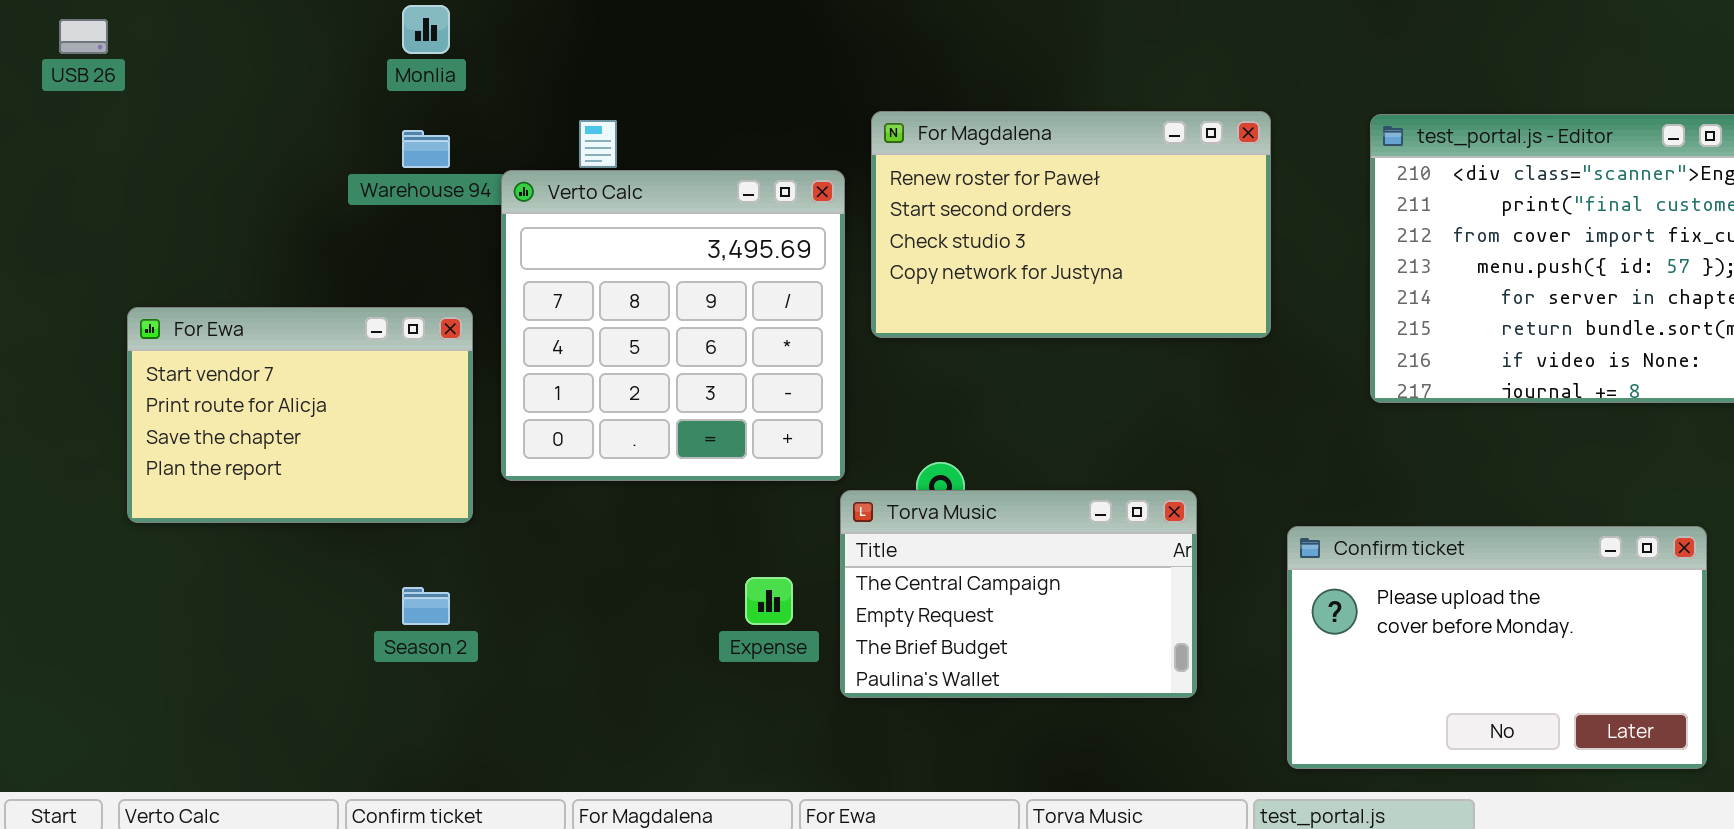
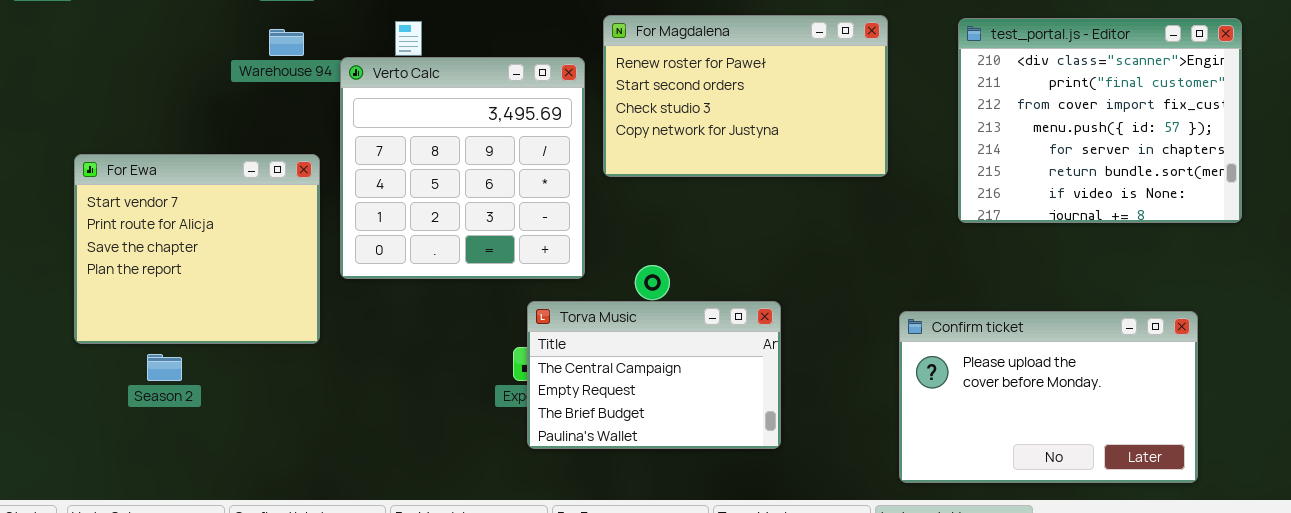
For Ewa: [127,307,473,523] -> [74,154,320,344], resized
Torva Music: [840,490,1197,698] -> [527,301,781,449], moved
Season 2: [402,587,450,625] -> [147,354,182,381], moved

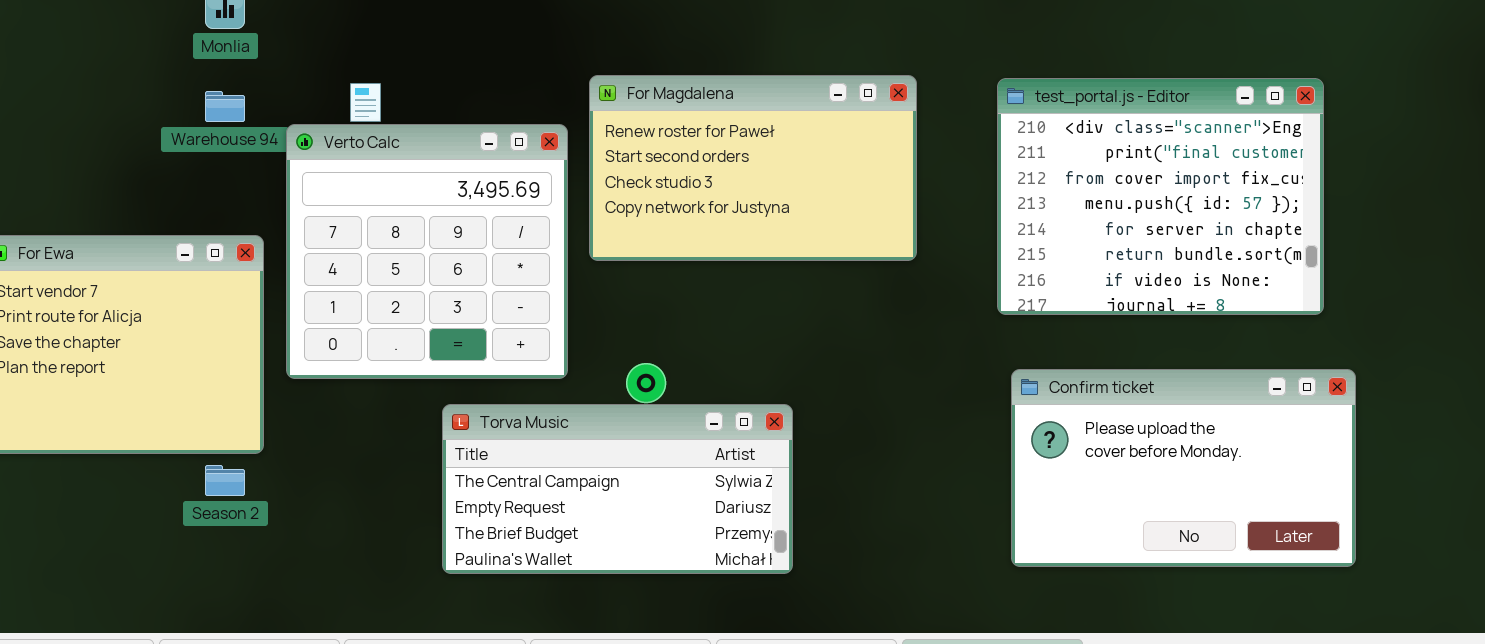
Torva Music: [527,301,781,449] -> [442,404,793,574], resized
Confirm ticket: [899,311,1198,483] -> [1011,369,1356,567], moved
Season 2: [147,354,182,381] -> [205,465,245,496], moved

